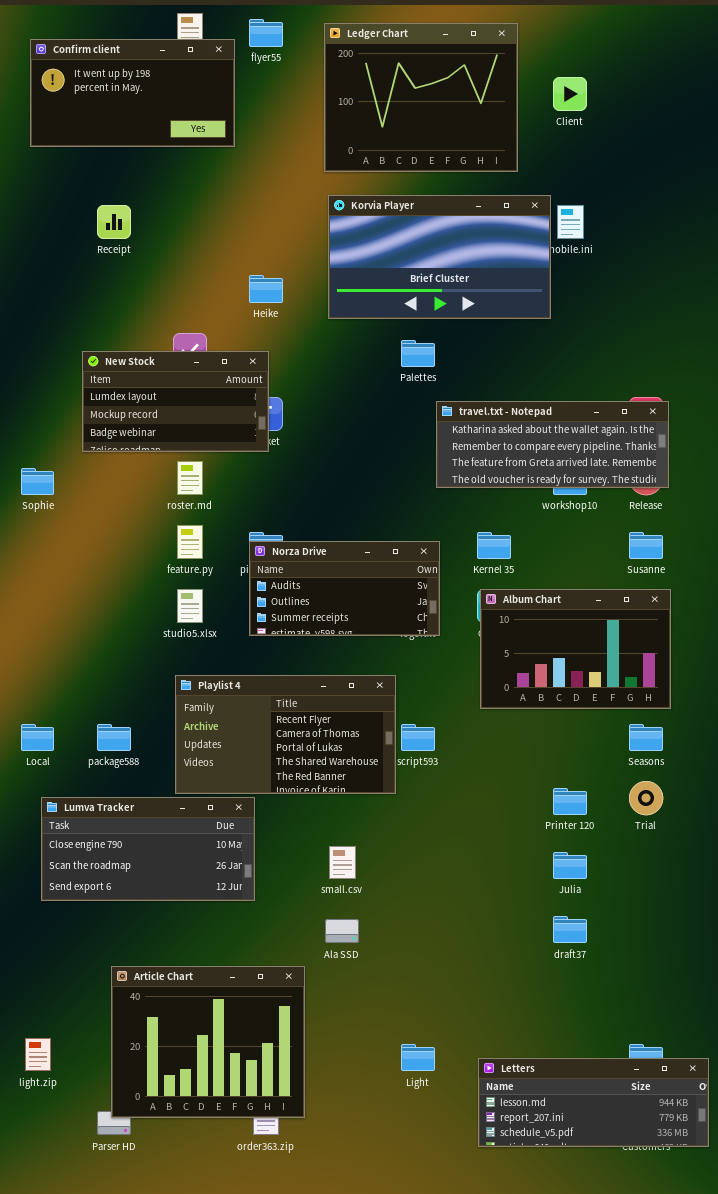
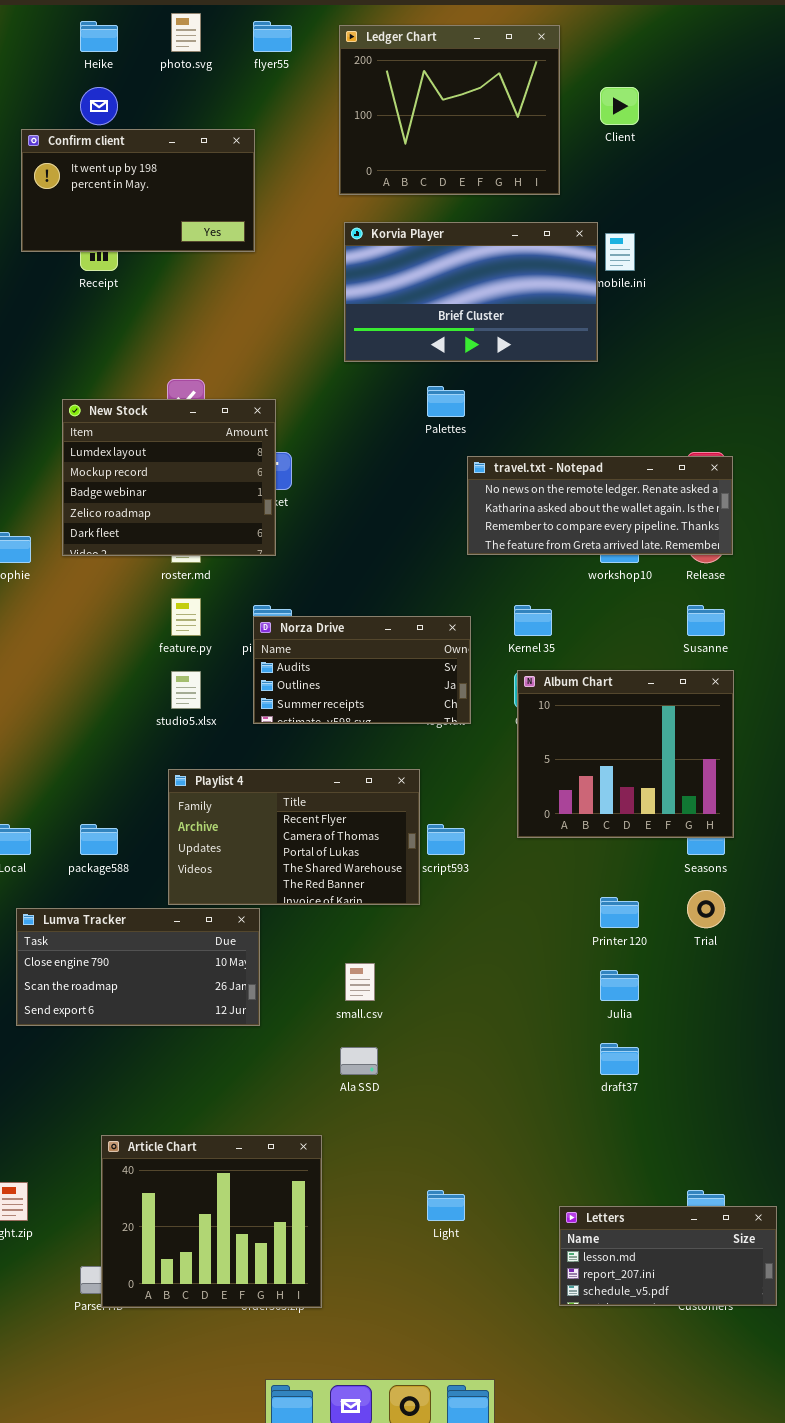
Confirm client: [30,39,235,147] -> [21,129,255,252], moved
Heike: [249,275,283,303] -> [80,21,118,52], moved
New Stock: [82,351,269,452] -> [62,399,276,556], resized
travel.txt - Notepad: [436,401,669,488] -> [467,456,733,555], scrolled up 1 row
Album Chart: [480,589,671,709] -> [517,670,734,838], resized
Article Chart: [111,966,305,1118] -> [101,1135,322,1308], moved
Letters: [478,1058,709,1147] -> [559,1206,777,1306], resized

